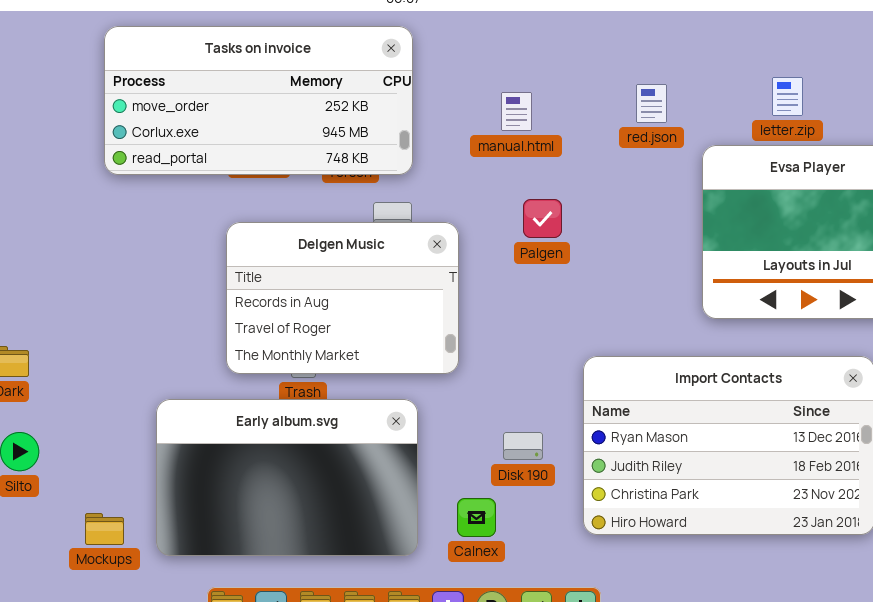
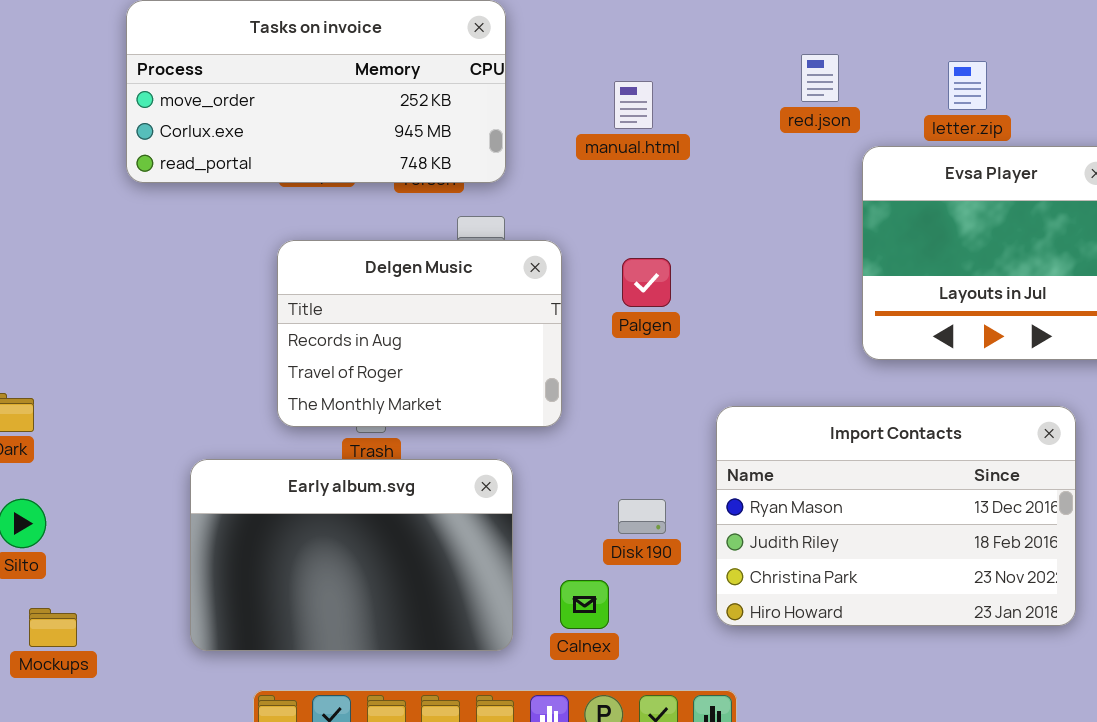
red.json: [636,84,667,123] -> [801,54,839,102], moved
Palgen: [523,199,562,238] -> [622,258,671,307], moved
Mockups: [85,513,124,545] -> [29,608,77,647], moved

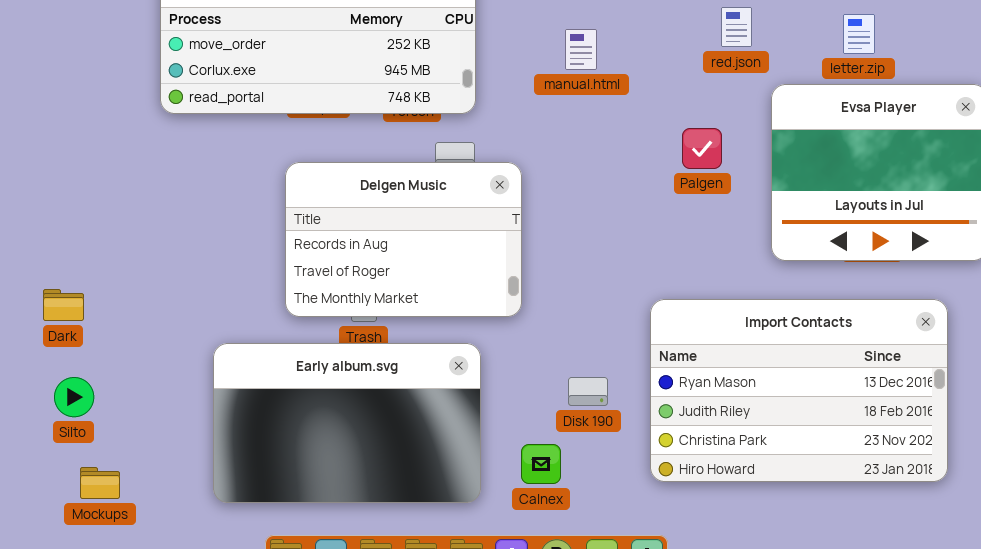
Palgen: [622,258,671,307] -> [682,128,722,169], moved

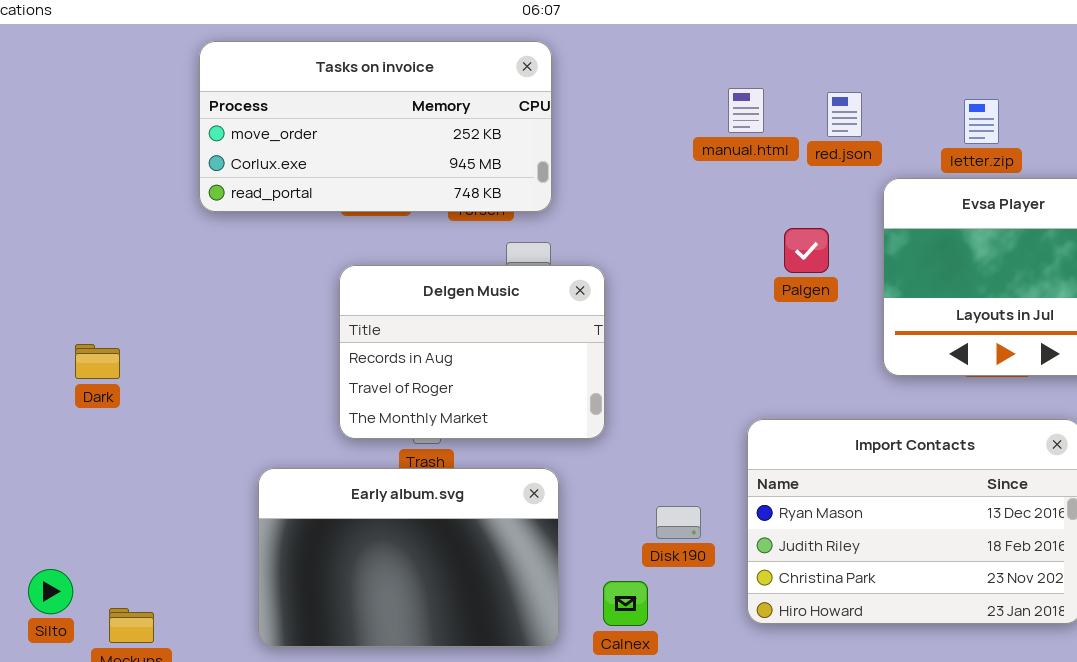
manual.html: [565,29,597,70] -> [728,88,764,133], moved
Dark: [43,289,84,321] -> [75,344,120,379], moved
Silto: [54,377,94,417] -> [28,569,73,614], moved

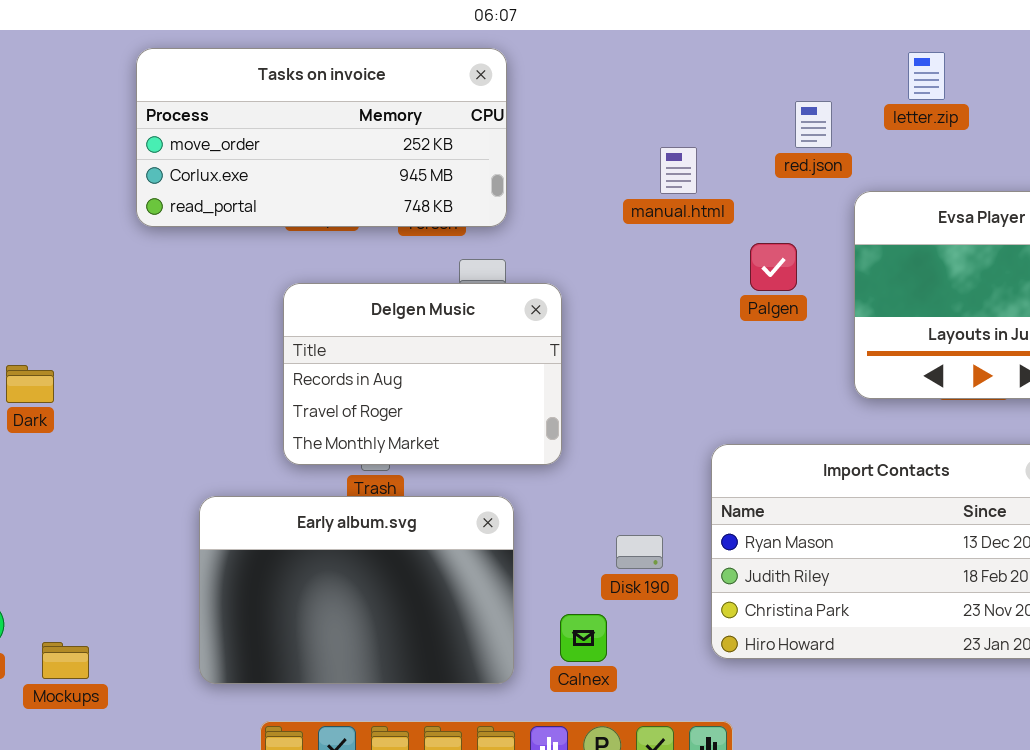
manual.html: [728,88,764,133] -> [660,147,697,194], moved
letter.zip: [964,99,999,144] -> [908,52,945,100], moved

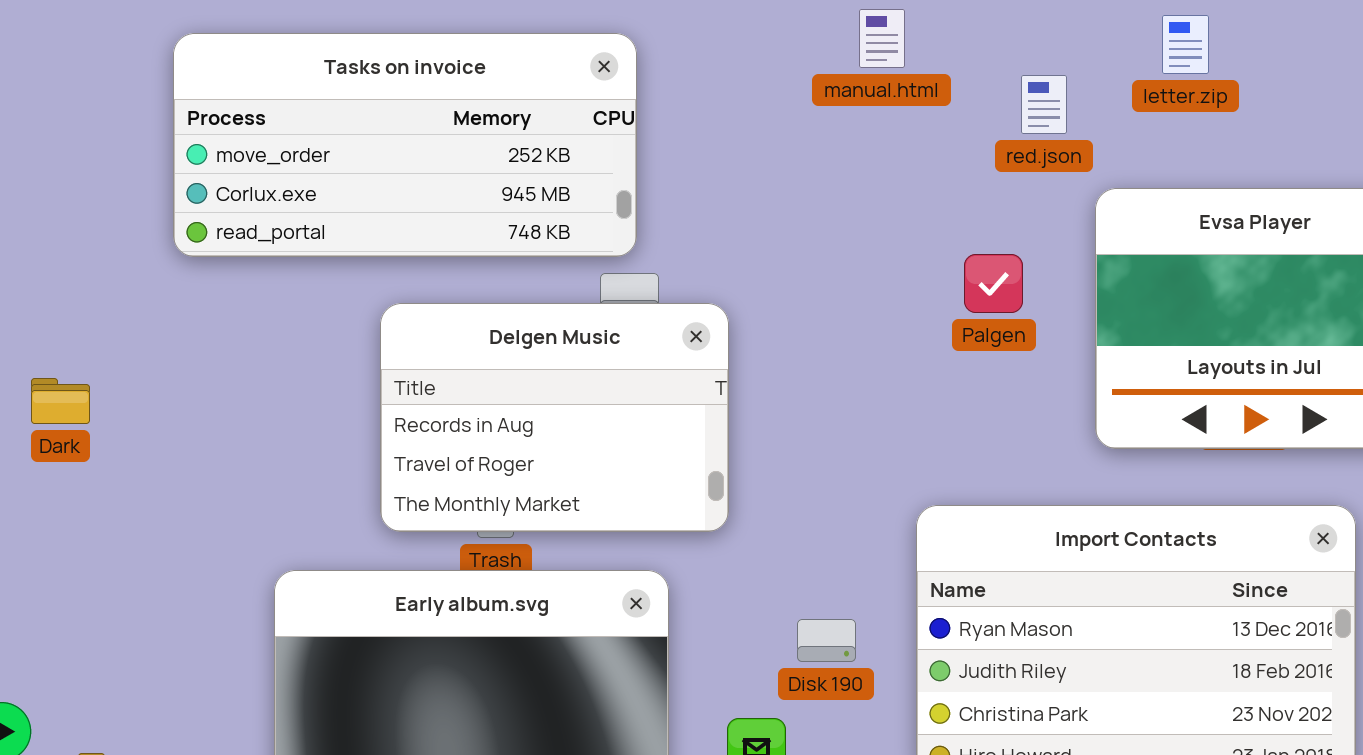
Tasks on invoice: [136,48,507,227] -> [173,33,637,257], moved
manual.html: [660,147,697,194] -> [859,9,905,68], moved
Dark: [6,365,54,403] -> [31,378,90,424], moved

